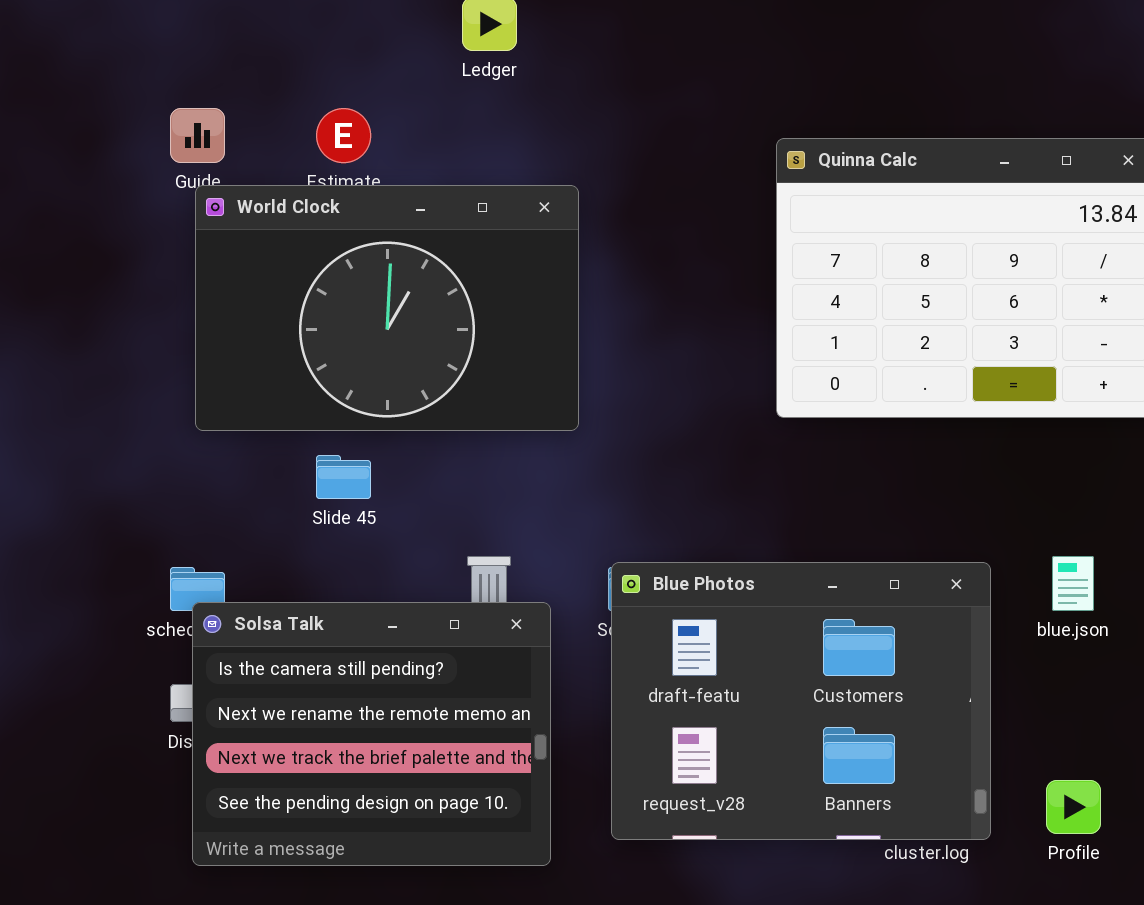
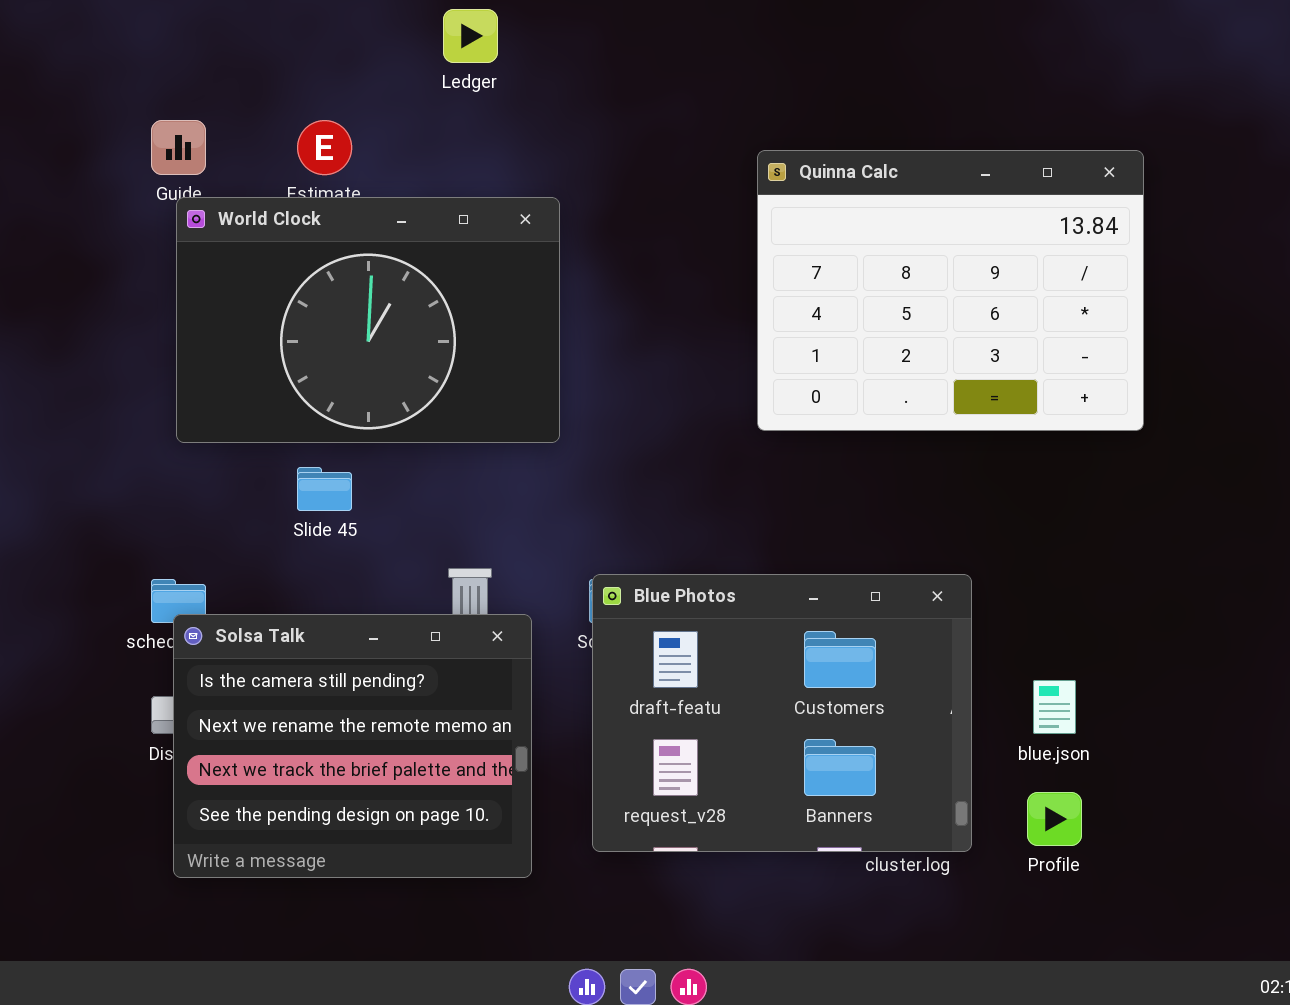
blue.json: [1052,556,1094,611] -> [1033,680,1076,734], moved

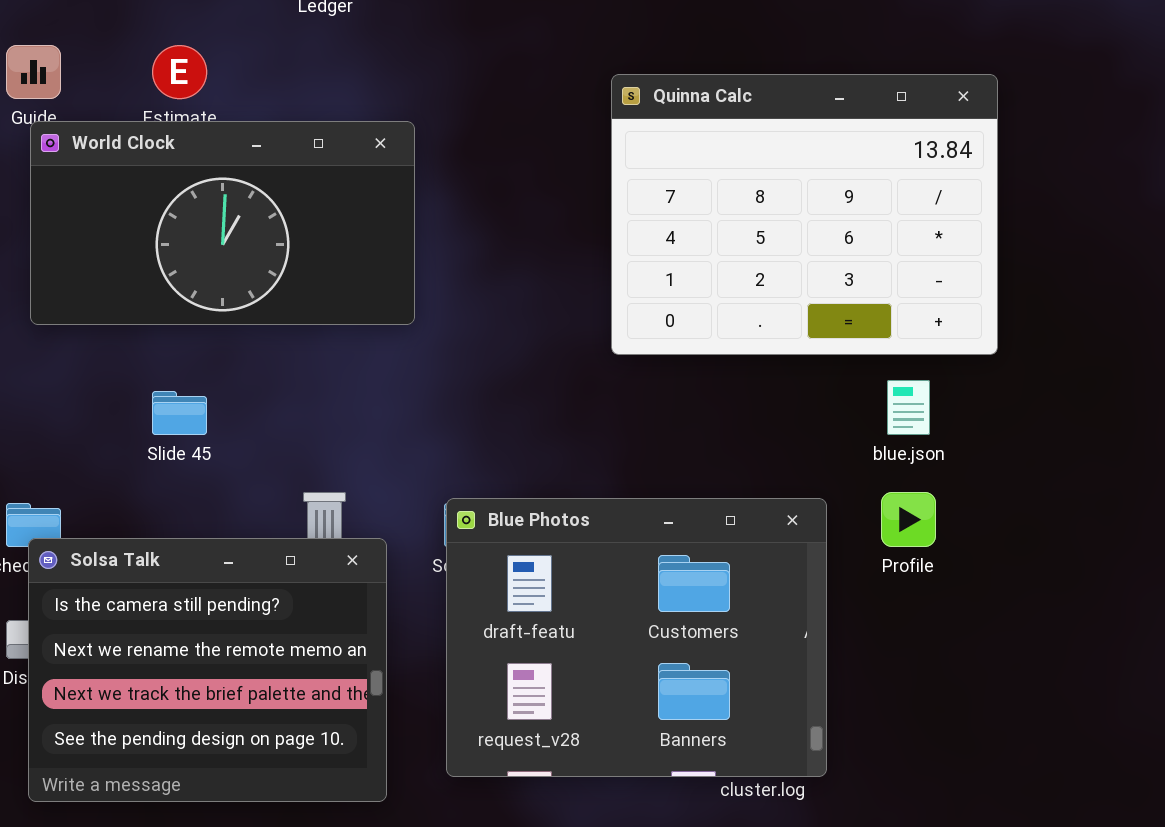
World Clock: [176,197,560,443] -> [30,121,415,325], resized
blue.json: [1033,680,1076,734] -> [887,380,930,435], moved
Profile: [1027,792,1082,846] -> [881,492,936,547], moved

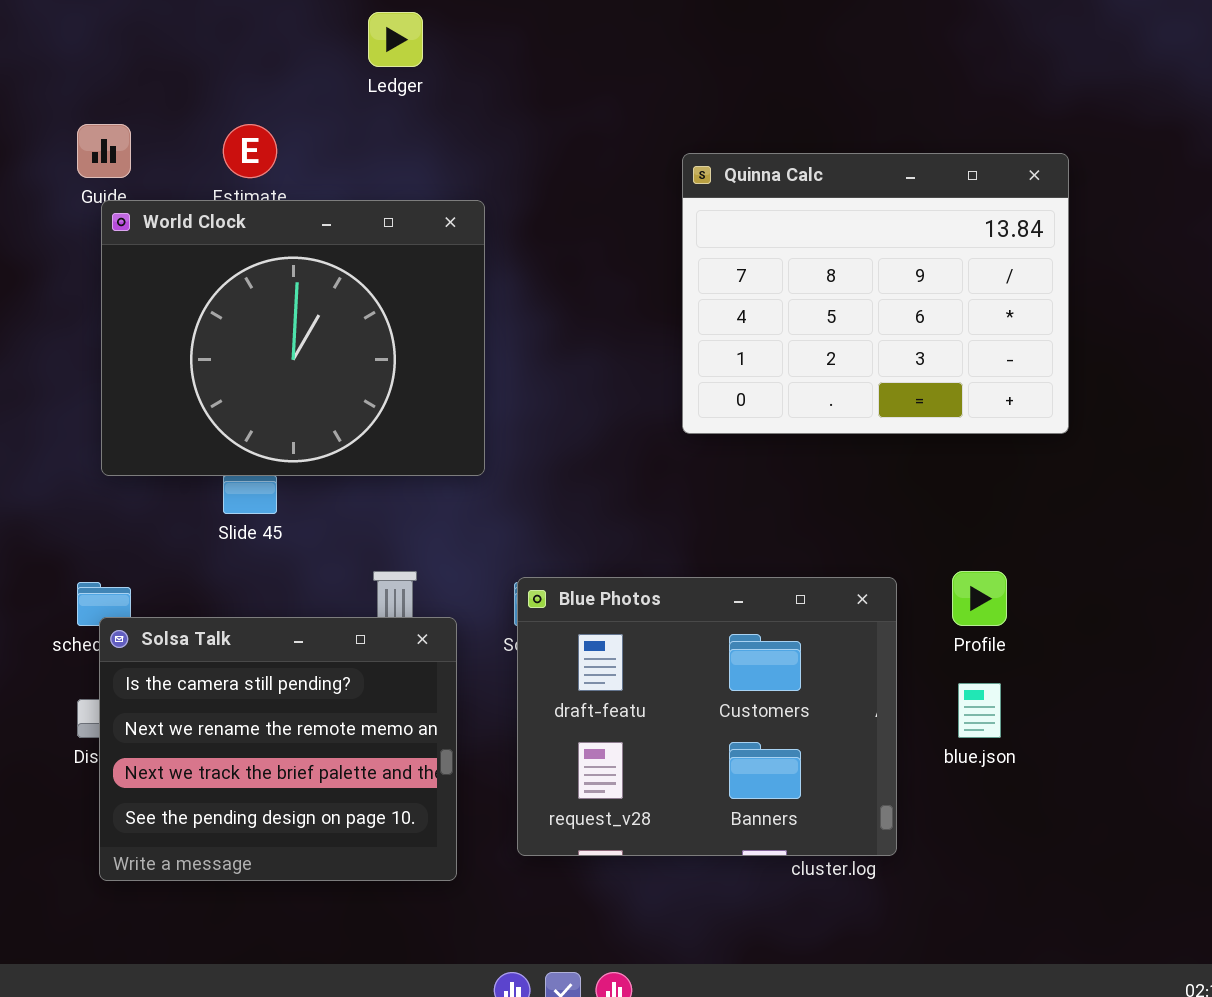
World Clock: [30,121,415,325] -> [101,200,485,476], resized
blue.json: [887,380,930,435] -> [958,683,1001,738], moved

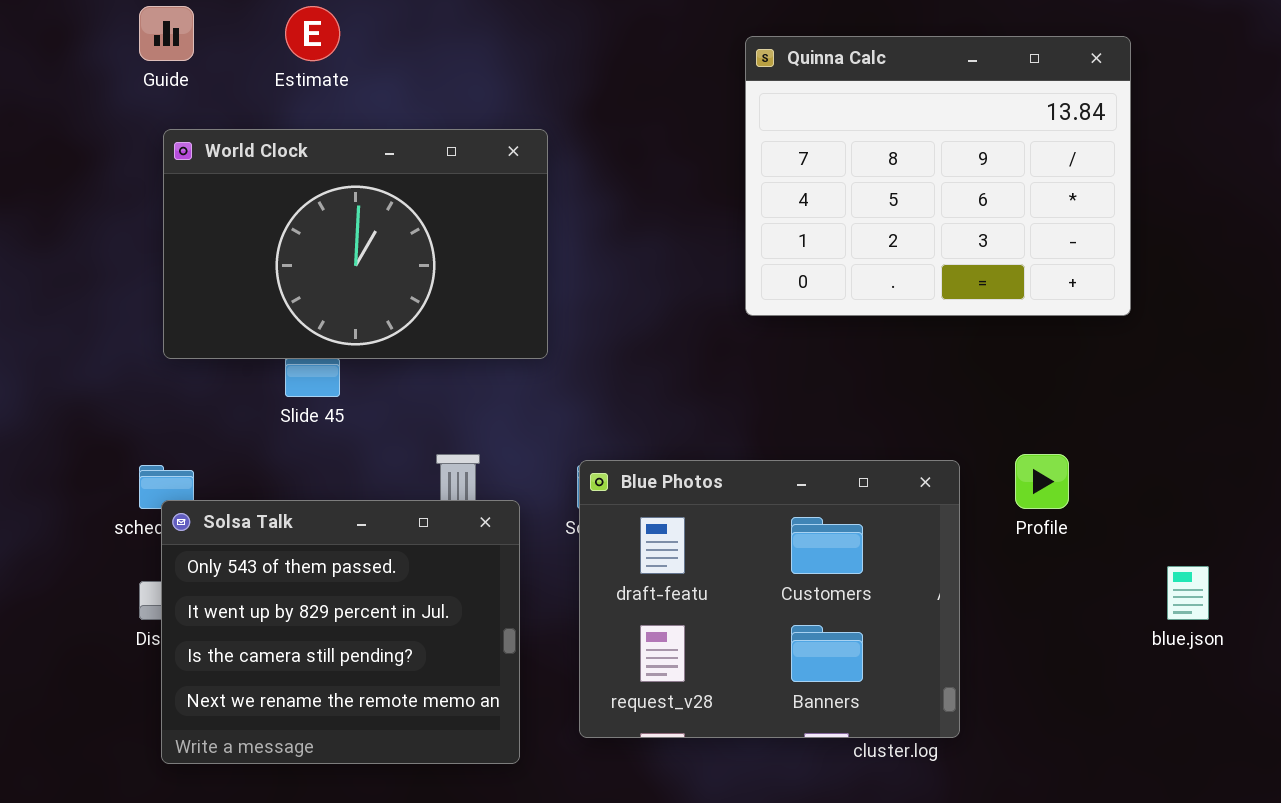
World Clock: [101,200,485,476] -> [163,129,548,359], resized
Solsa Talk: [99,617,457,881] -> [161,500,520,764], scrolled up 2 rows
blue.json: [958,683,1001,738] -> [1167,566,1209,620], moved

